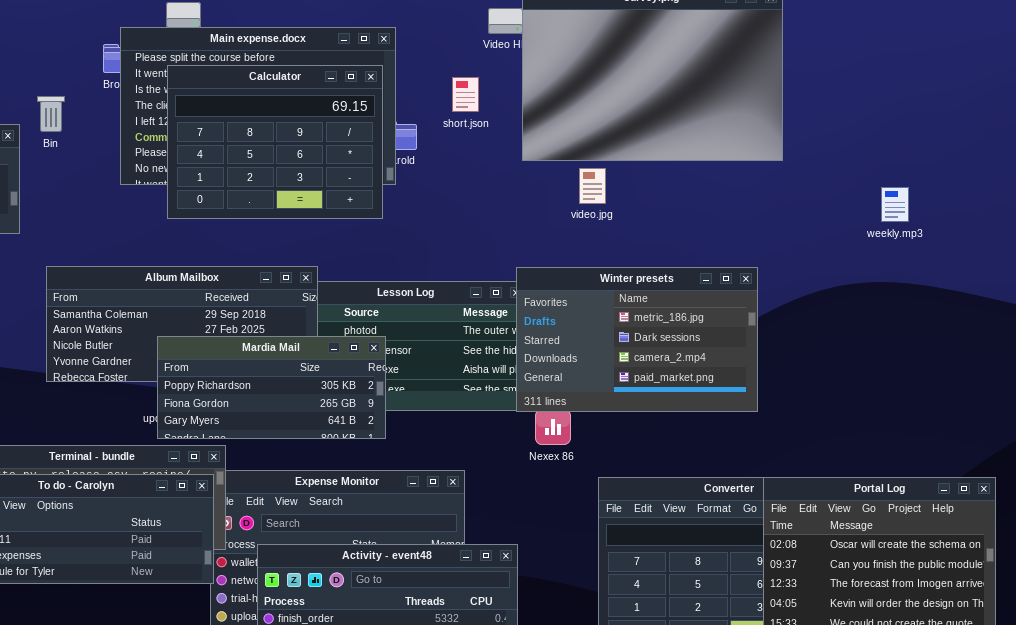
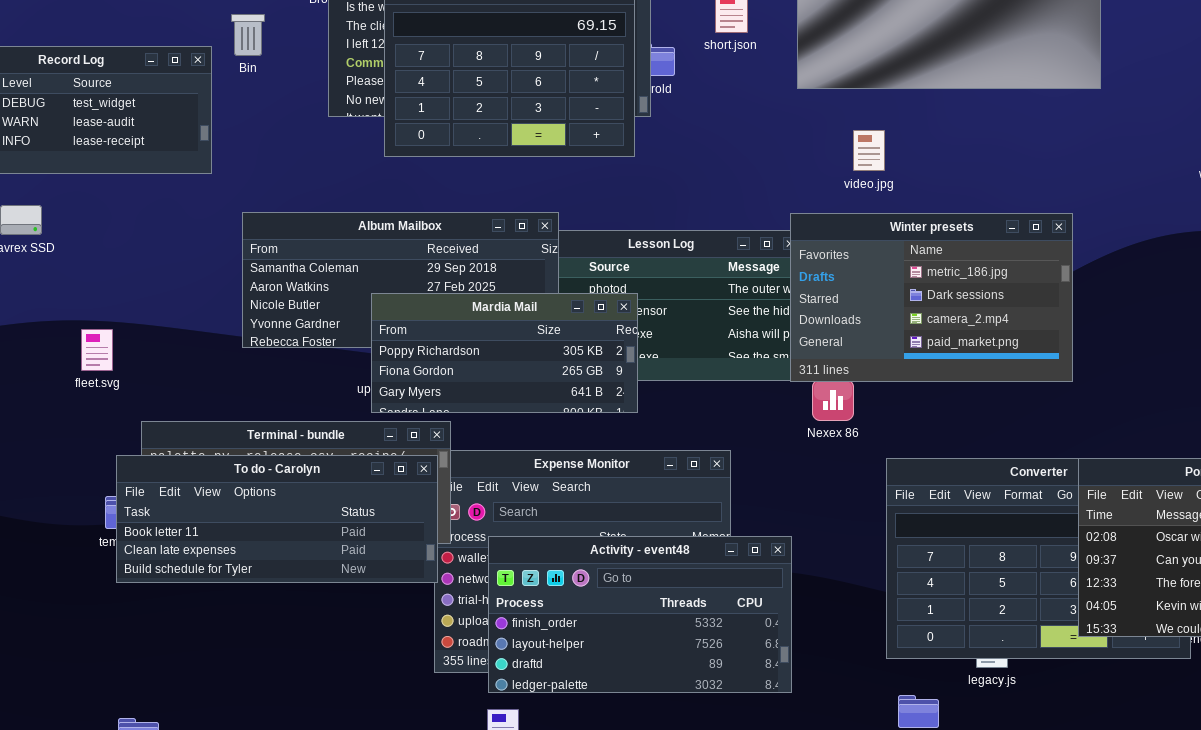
video.jpg: [579,168,606,204] -> [853,130,885,171], moved

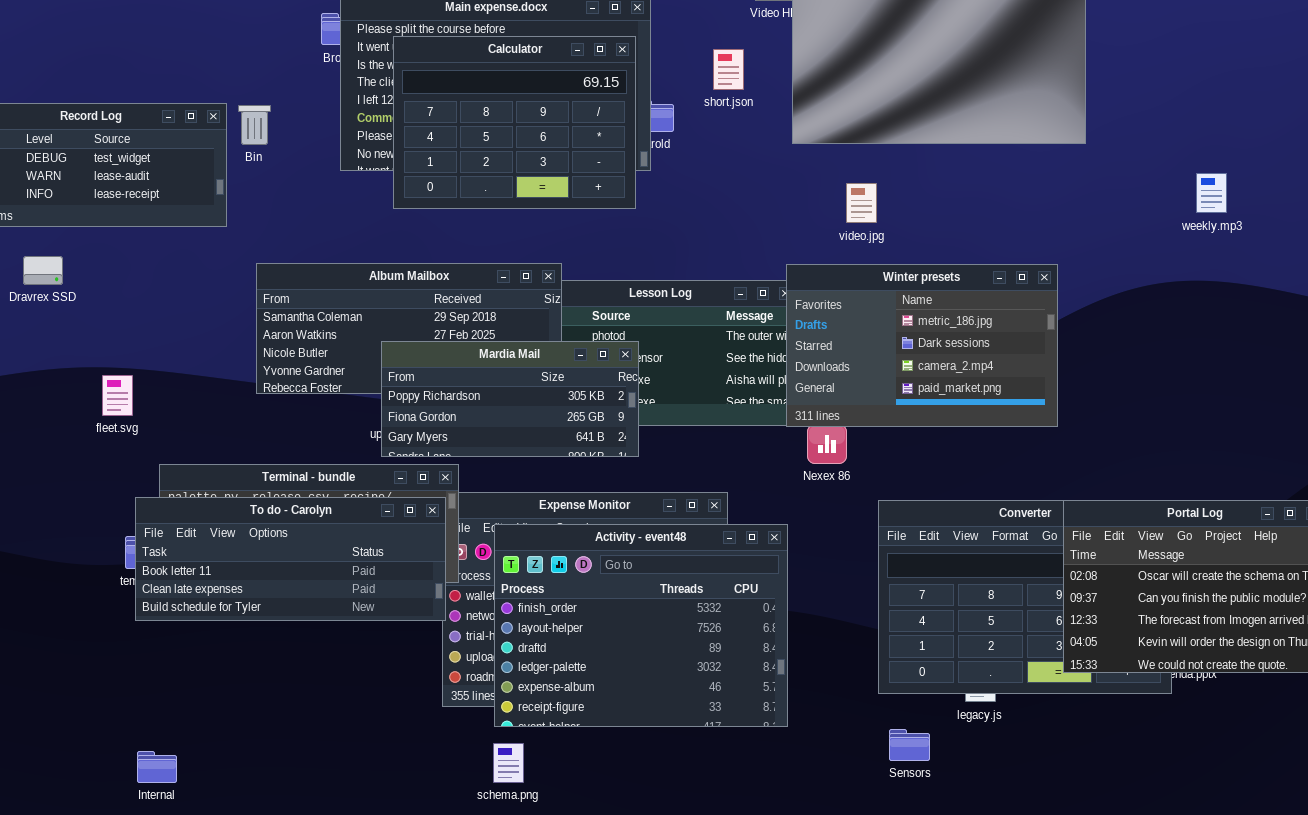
Bin: [231,14,265,56] -> [238,105,271,145], moved
Activity - event48: [488,536,792,693] -> [494,524,788,727], resized

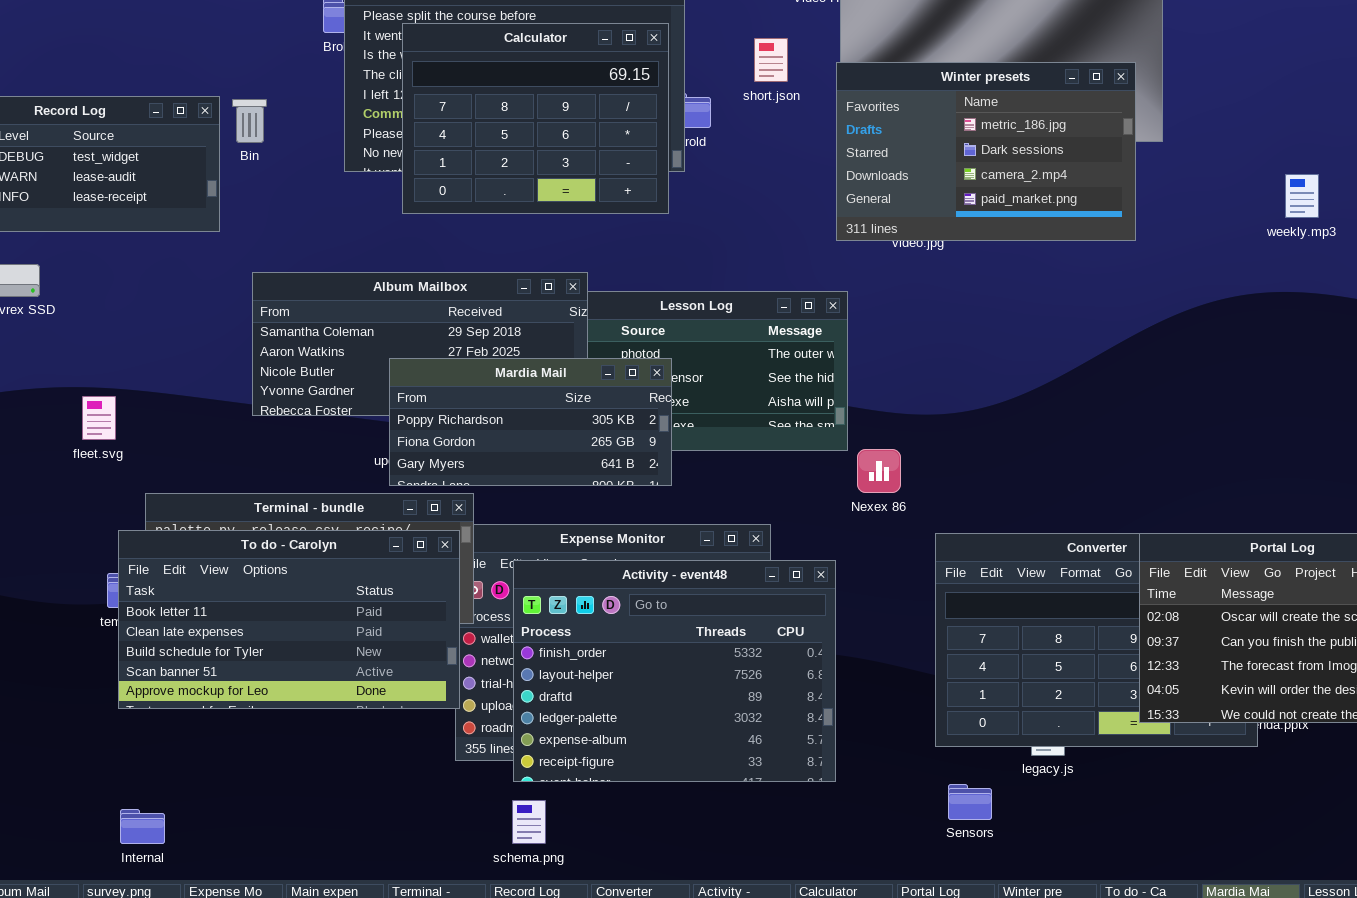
Winter presets: [786,264,1058,427] -> [836,62,1136,241], moved
To do - Carolyn: [135,497,446,621] -> [118,530,460,709], resized

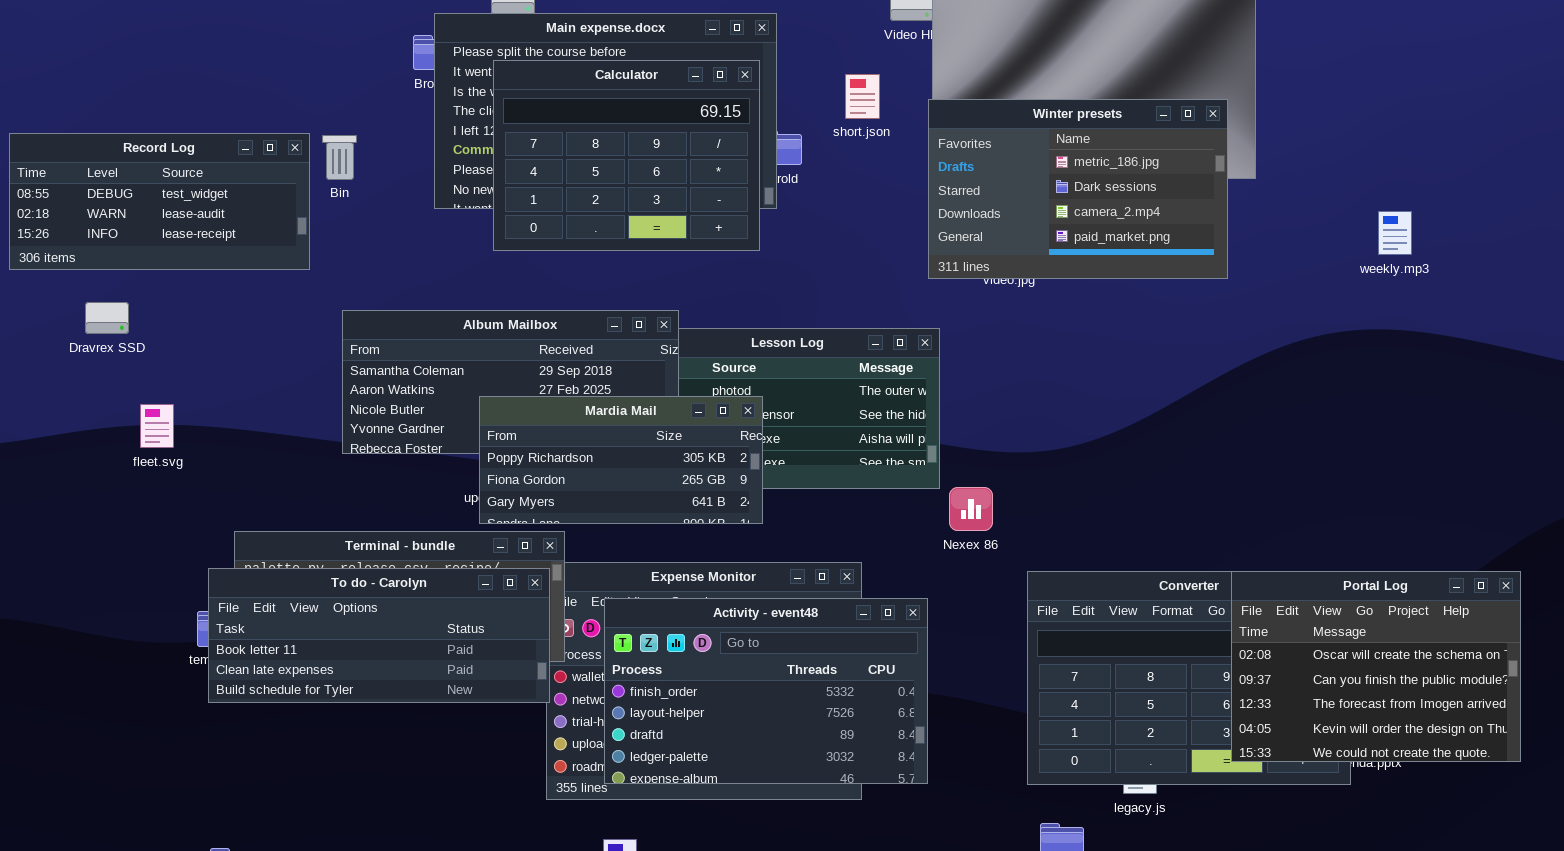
fleet.svg: [82,396,116,440] -> [140,404,174,448], moved
To do - Carolyn: [118,530,460,709] -> [208,568,550,703], resized
Activity - event48: [513,560,836,782] -> [604,598,928,784], resized

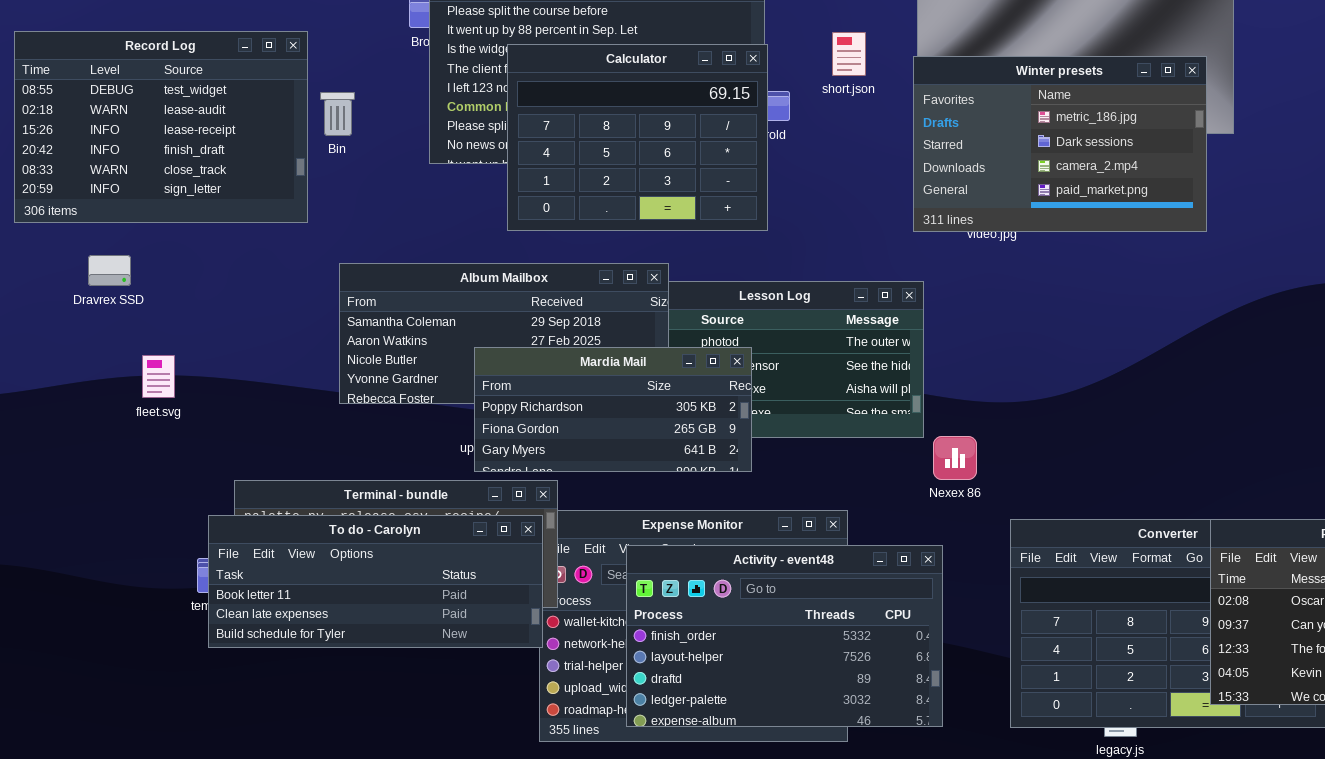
Calculator: [493,60,760,251] -> [507,44,768,231], moved
Record Log: [9,133,310,270] -> [14,31,308,223], resized
Activity - event48: [604,598,928,784] -> [626,545,943,727], moved

